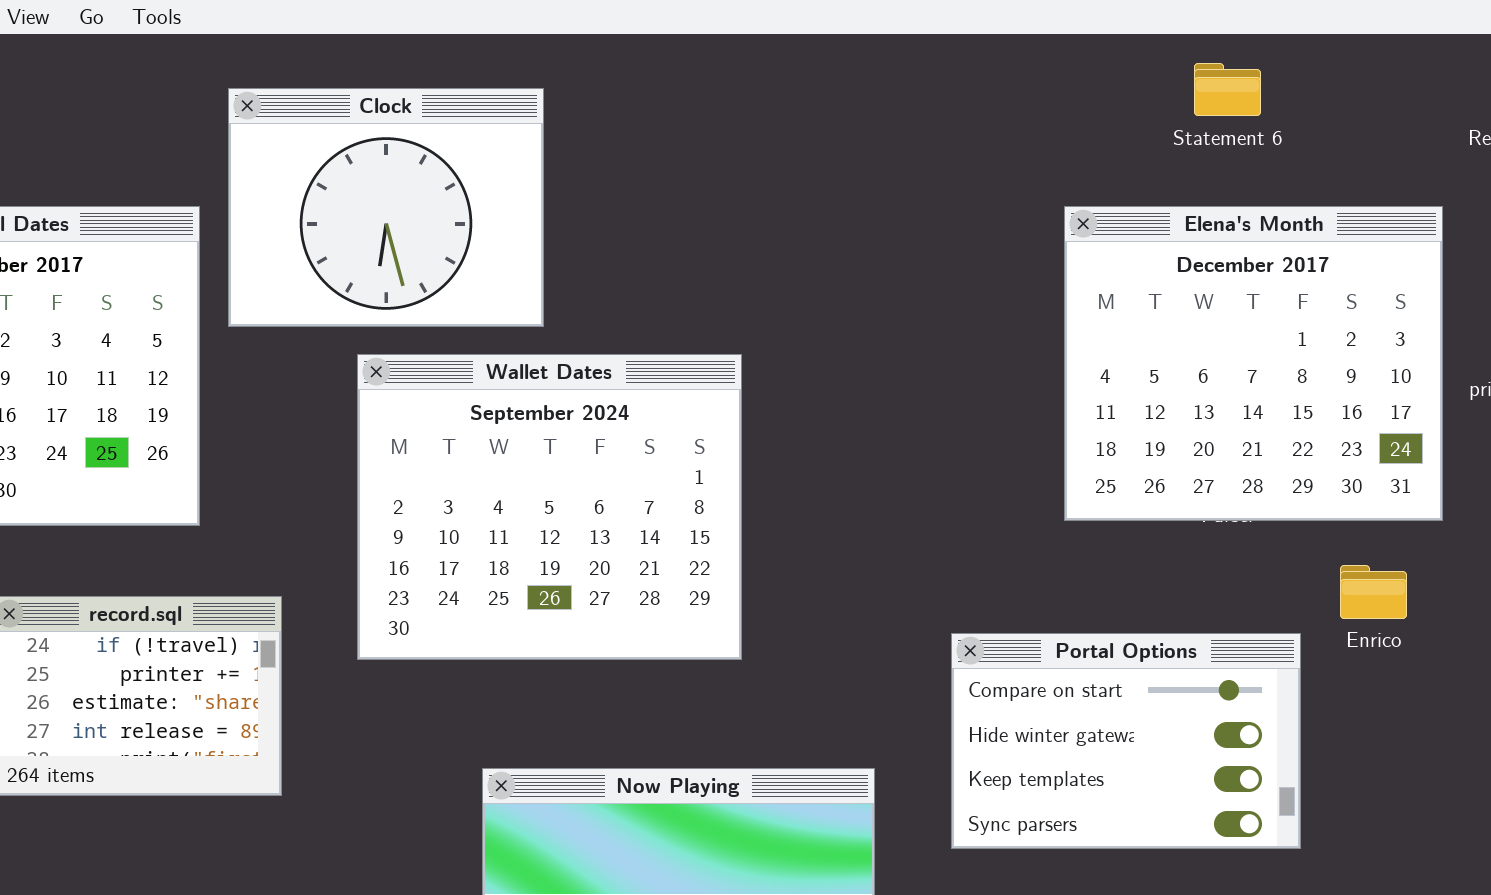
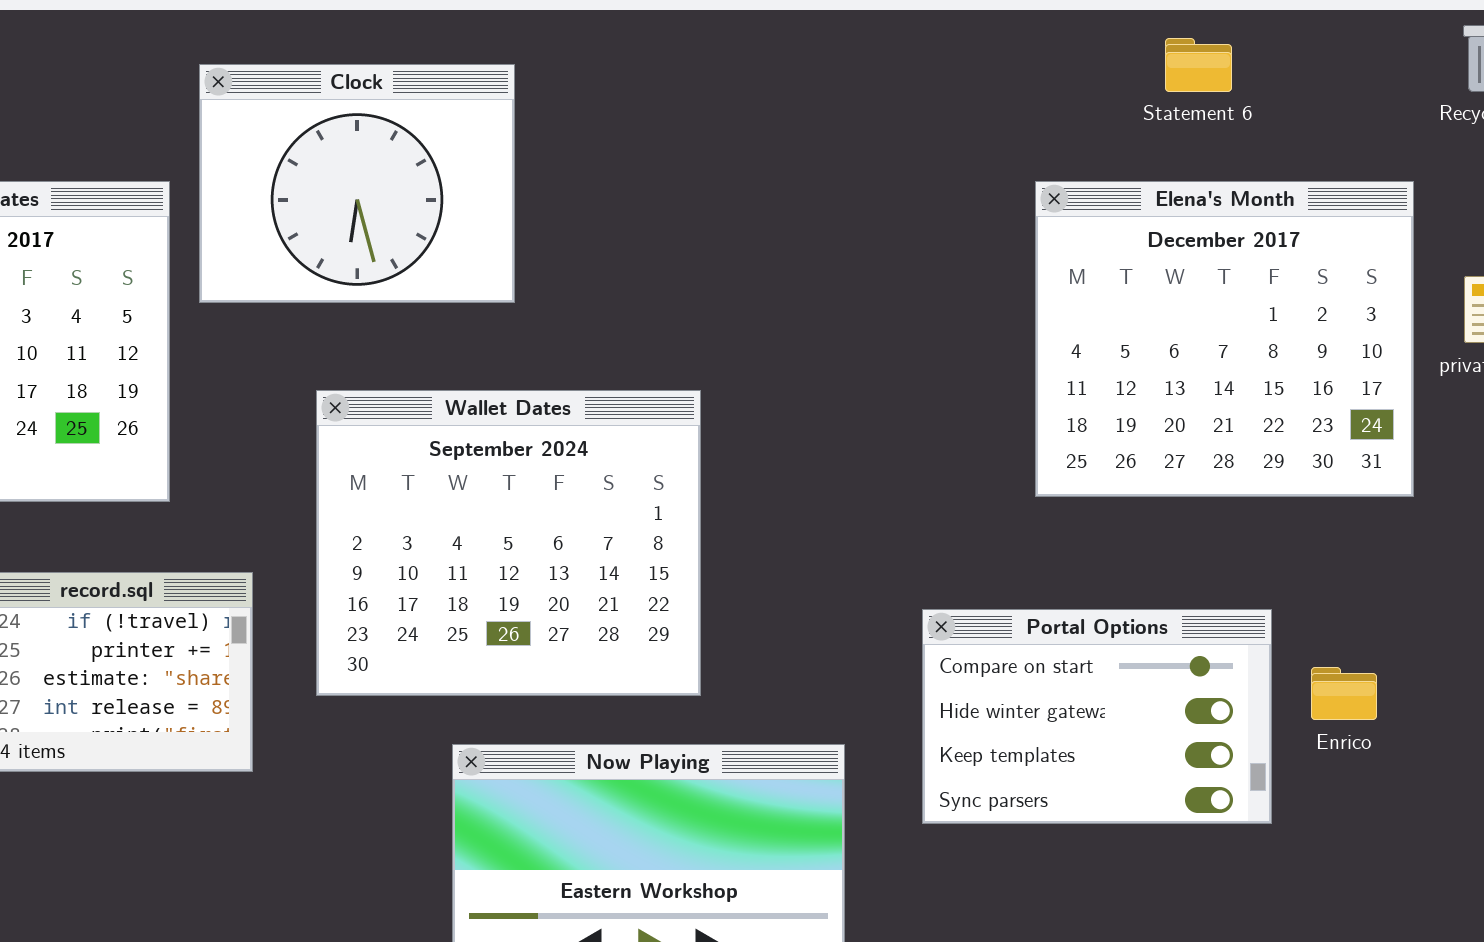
Wallet Dates: [357,354,742,660] -> [316,390,701,696], moved
Enrico: [1340,565,1407,619] -> [1311,667,1377,720], moved

